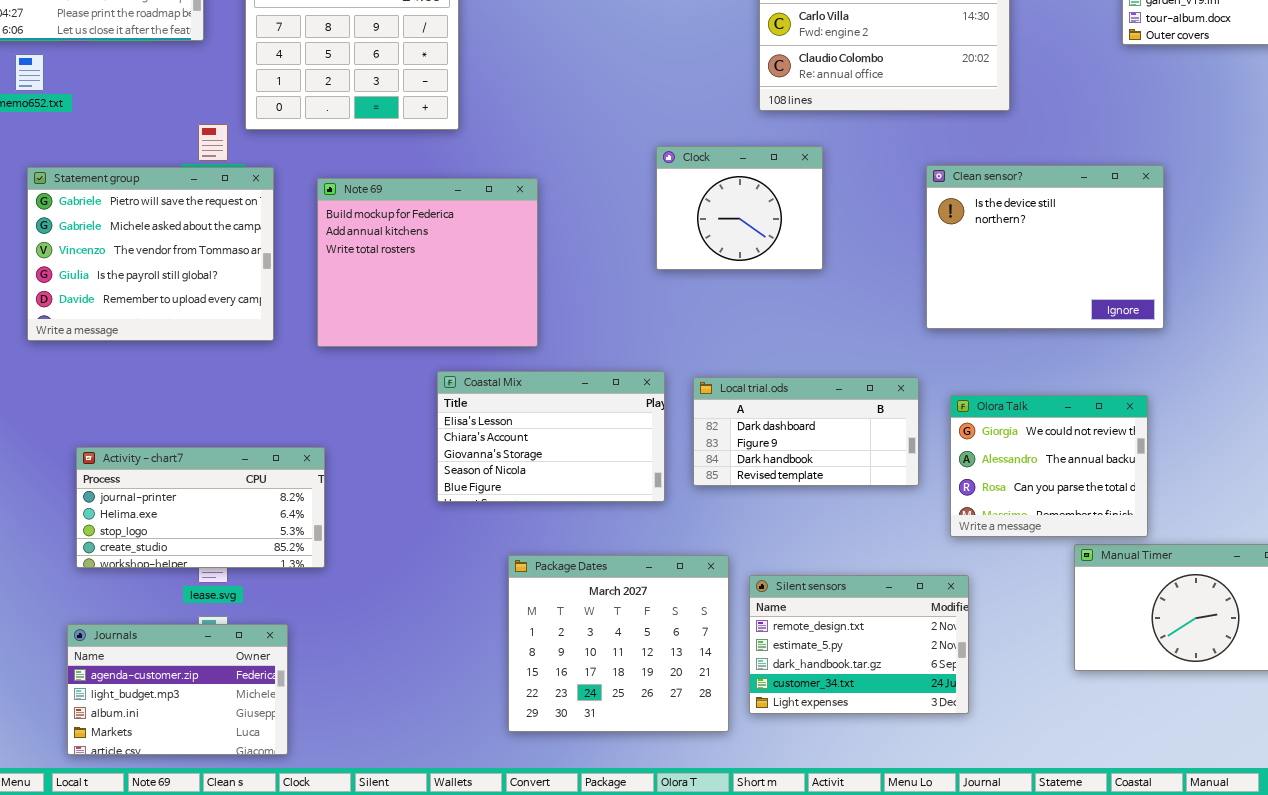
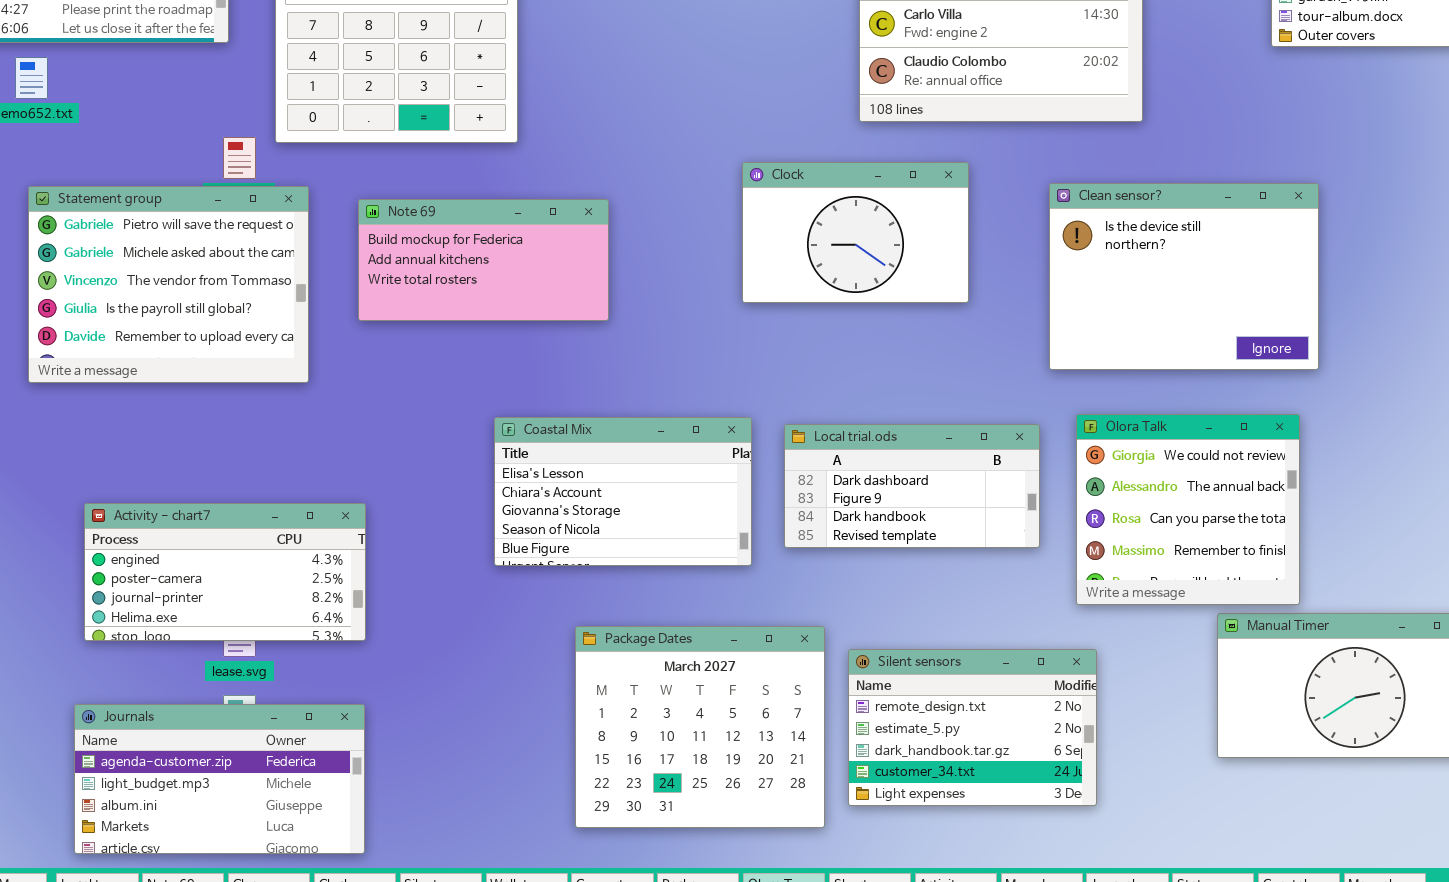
Clock: [656,146,823,270] -> [742,162,969,303], resized
Note 69: [317,178,538,347] -> [358,199,609,321], resized
Olora Talk: [950,395,1148,537] -> [1076,414,1300,605], resized
Activity - chart7: [76,447,325,568] -> [84,503,366,641], scrolled up 2 rows
Journals: [67,624,288,755] -> [74,704,365,854], resized

